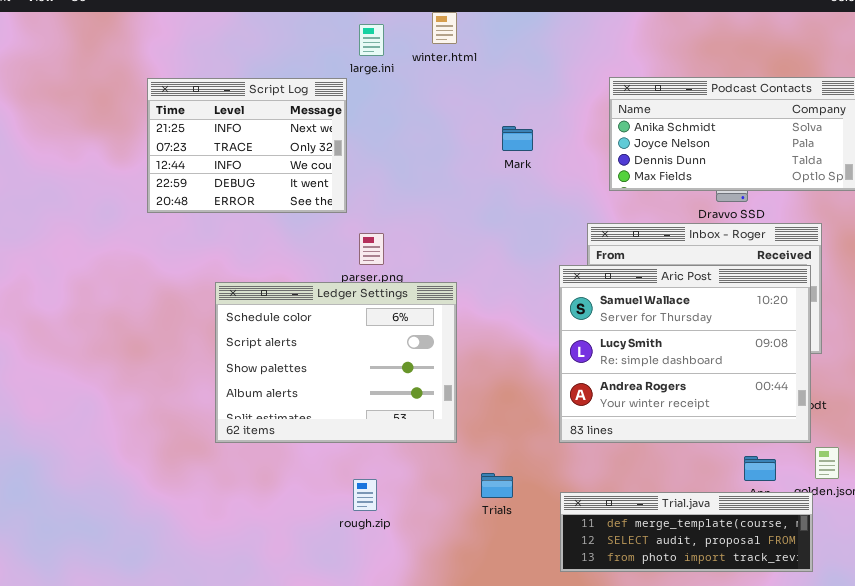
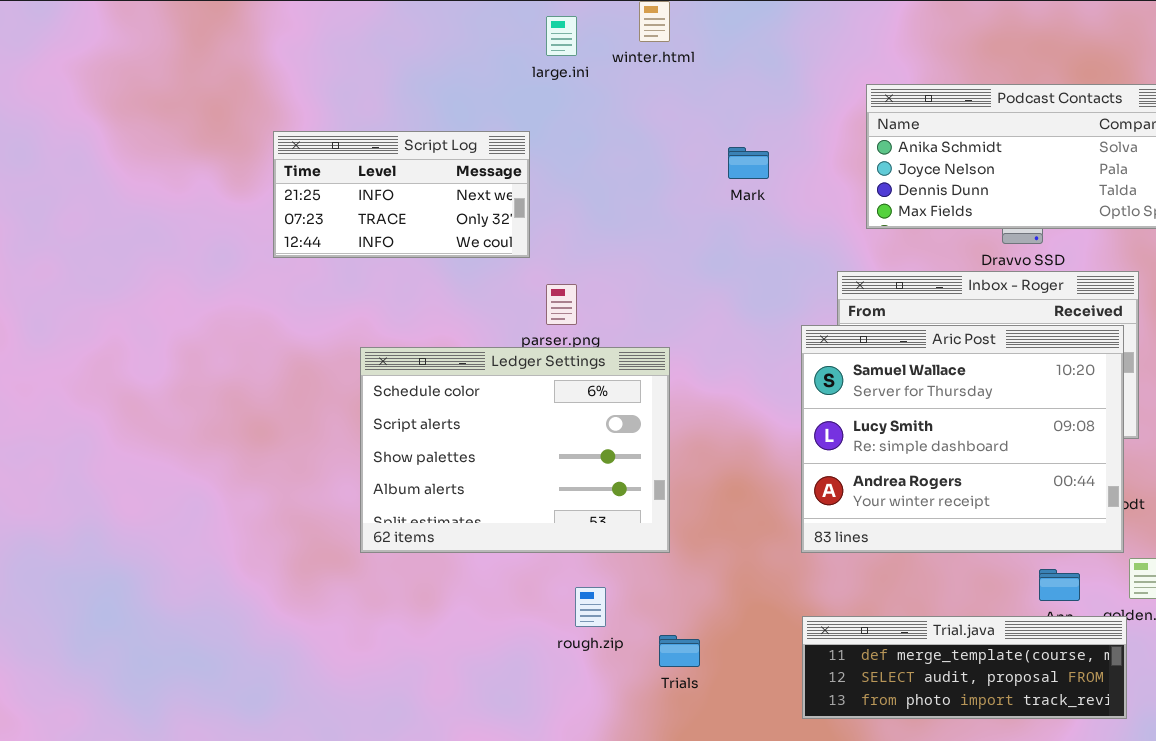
Script Log: [147,78,347,213] -> [273,131,530,258], resized
Trials: [481,473,513,498] -> [659,635,700,667], moved
rough.zip: [353,479,377,511] -> [575,587,606,627], moved

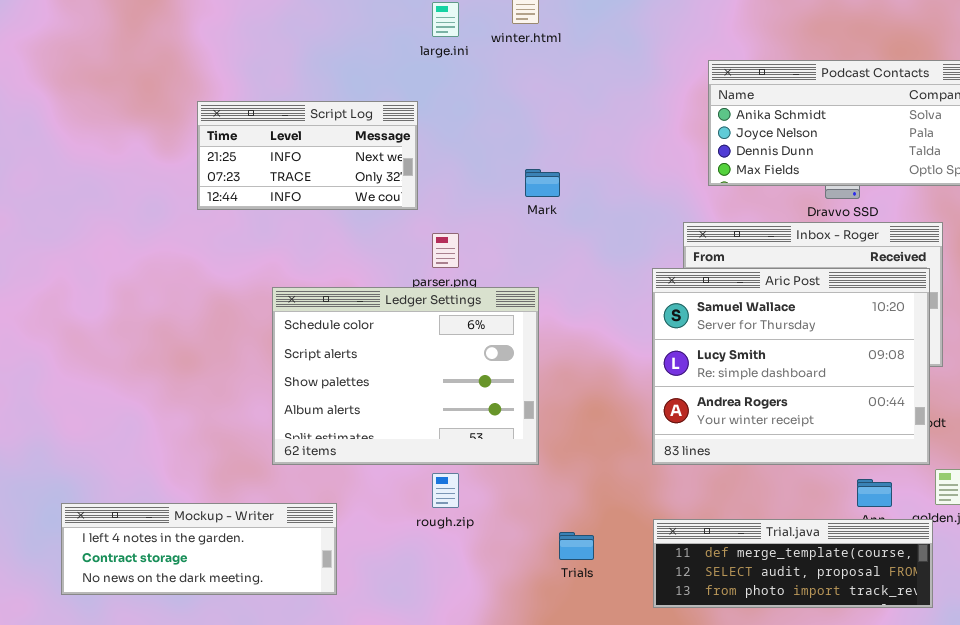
Mark: [728,147,769,179] -> [525,169,560,197], moved
rough.zip: [575,587,606,627] -> [432,473,459,508], moved
Mockup - Writer: none -> [61,503,337,595], opened
Trials: [659,635,700,667] -> [559,532,594,560], moved

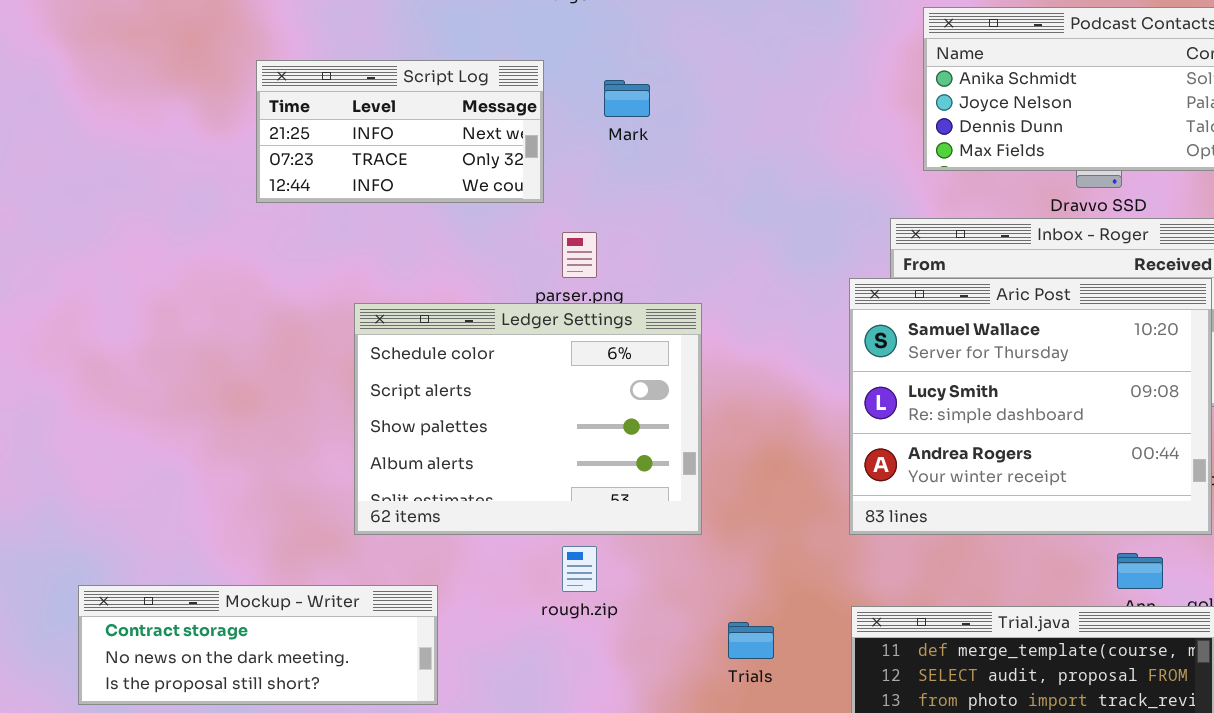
Mark: [525,169,560,197] -> [604,80,650,117], moved
Mockup - Writer: [61,503,337,595] -> [78,585,438,705], scrolled down 1 row

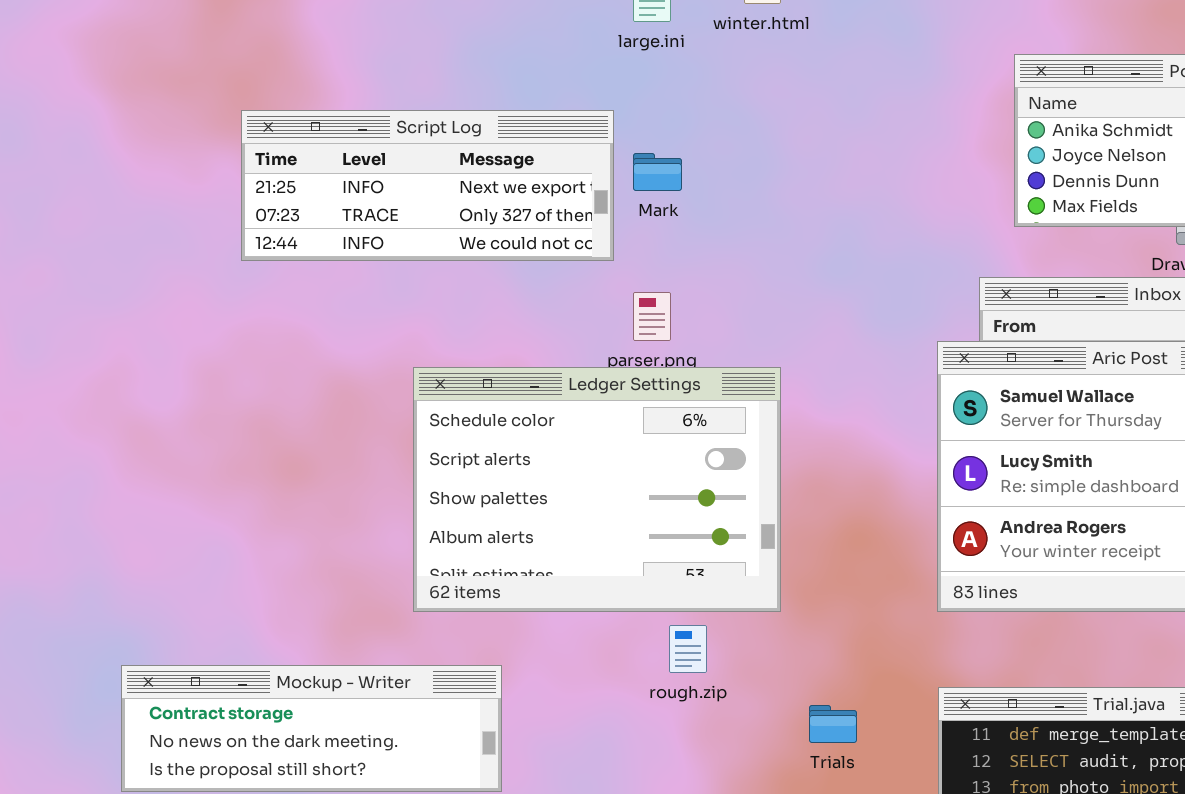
Script Log: [256,60,544,203] -> [241,110,614,261], resized
Mark: [604,80,650,117] -> [633,153,682,191], moved
rough.zip: [562,546,597,592] -> [669,625,707,673], moved

